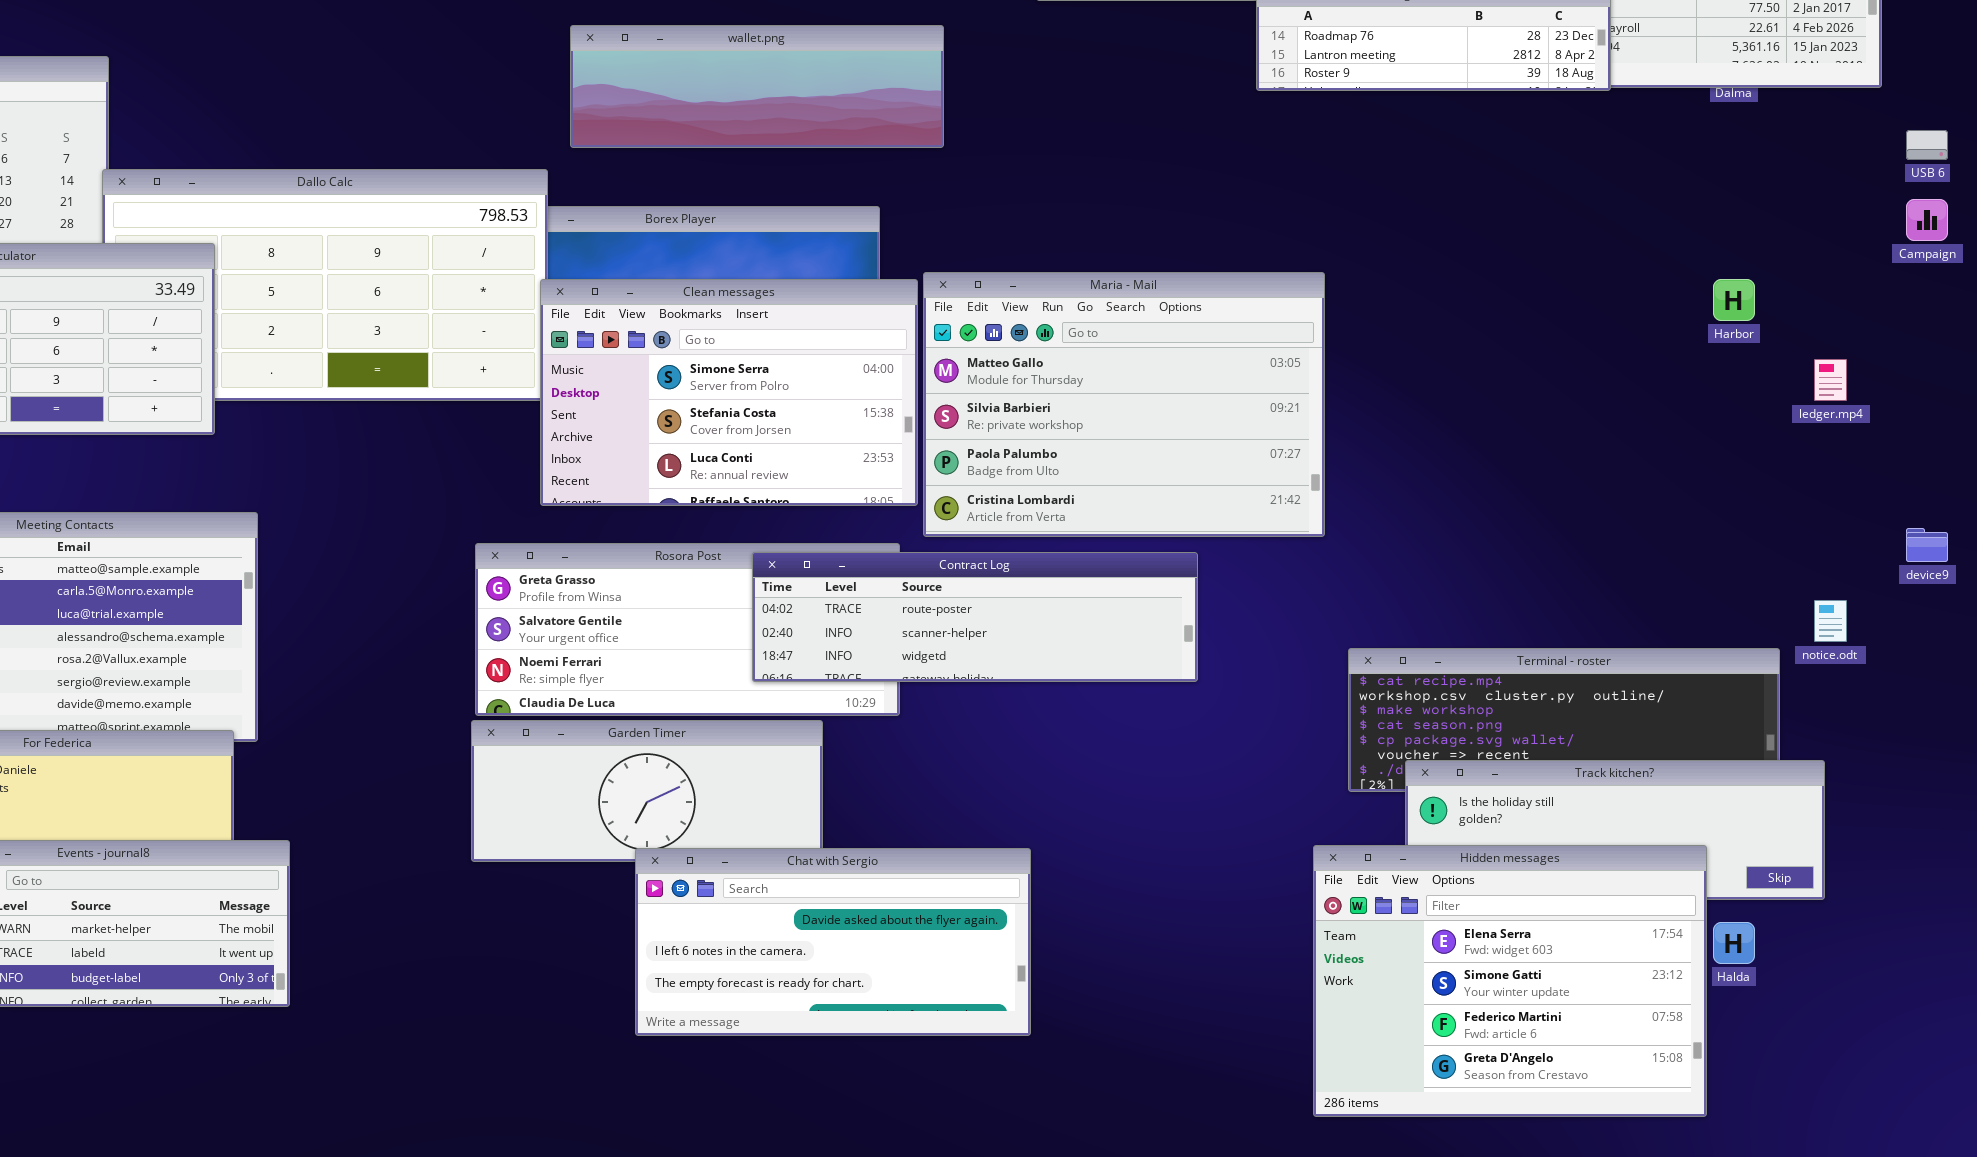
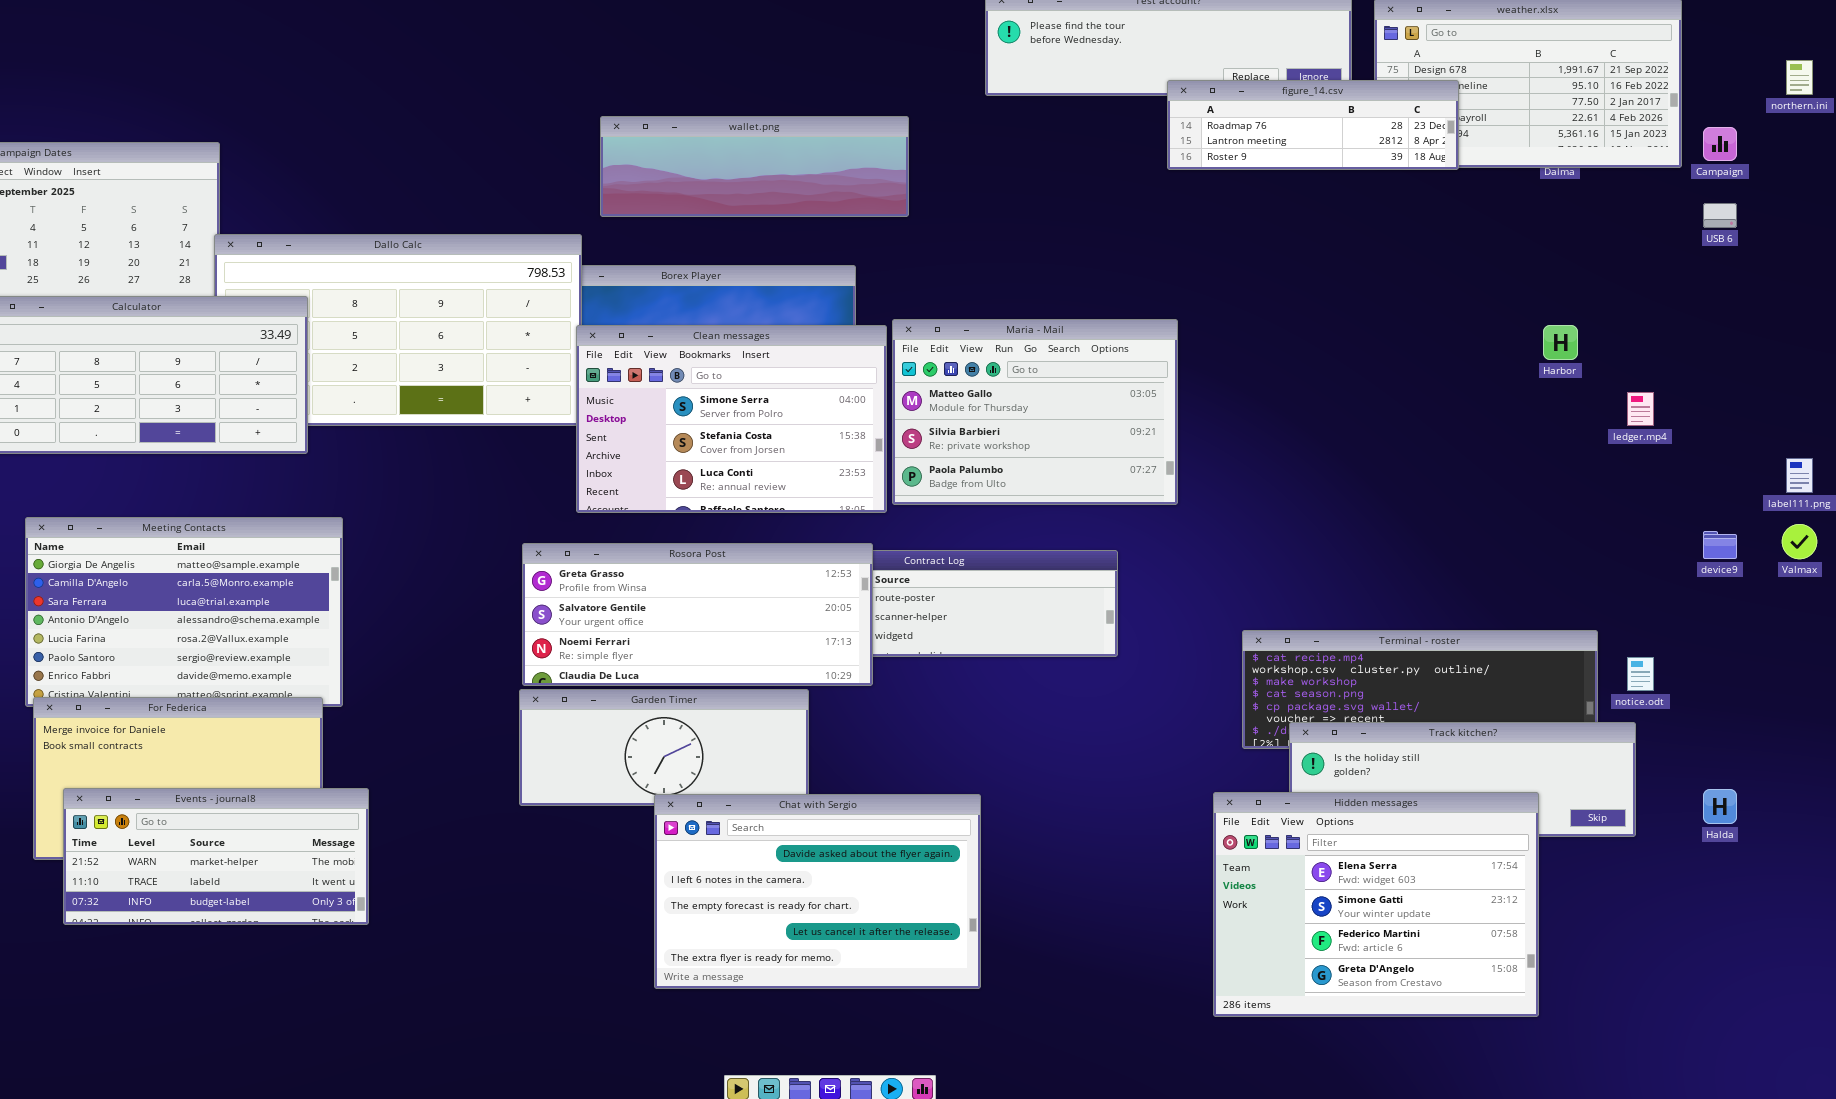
Campaign: [1906,199,1948,241] -> [1703,127,1737,161], moved
Maria - Mail: [923,272,1325,537] -> [892,319,1178,505], resized
Rosora Post: [475,543,900,716] -> [522,543,873,686], raised
notice.odt: [1814,600,1847,642] -> [1627,657,1654,691], moved
Chat with Sergio: [635,848,1031,1036] -> [654,794,981,989], resized
Halda: [1713,922,1755,964] -> [1703,789,1737,824], moved

